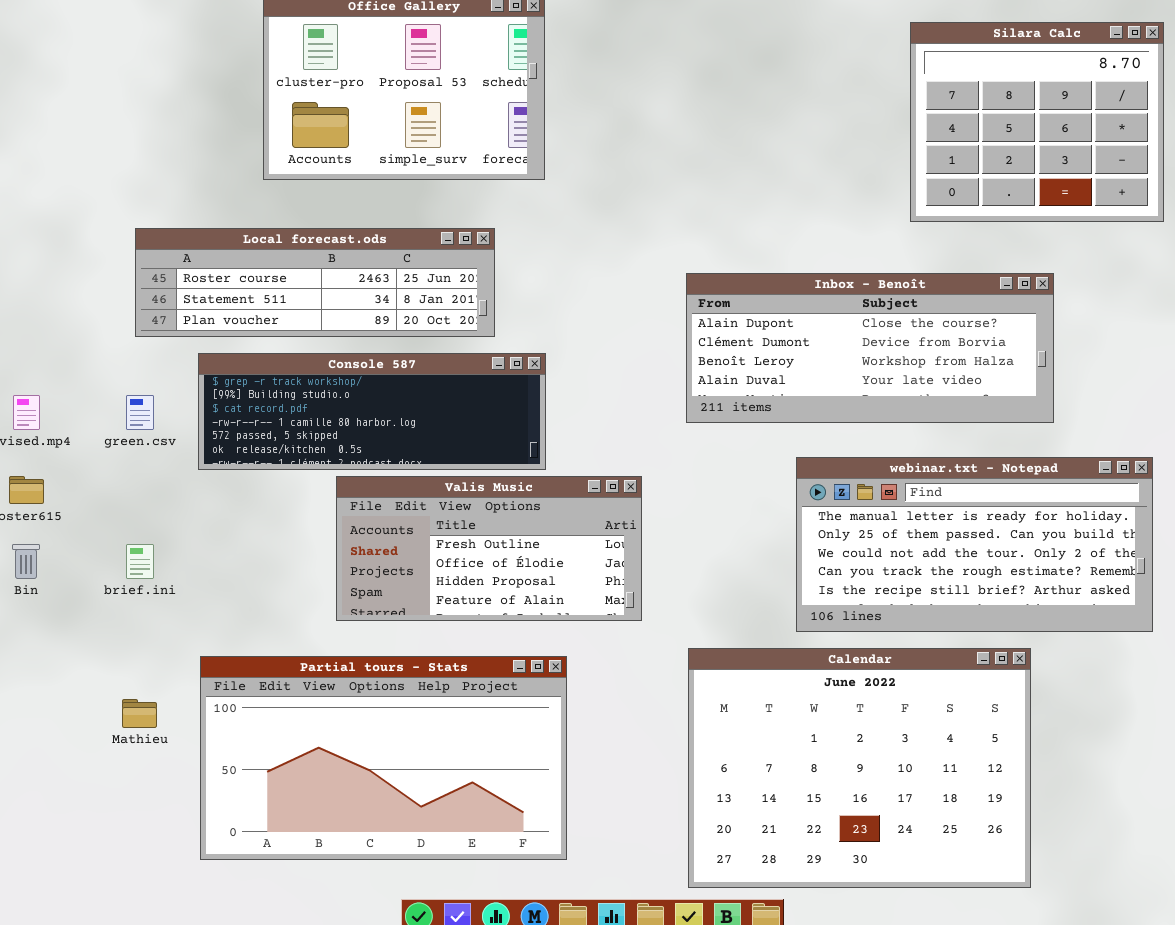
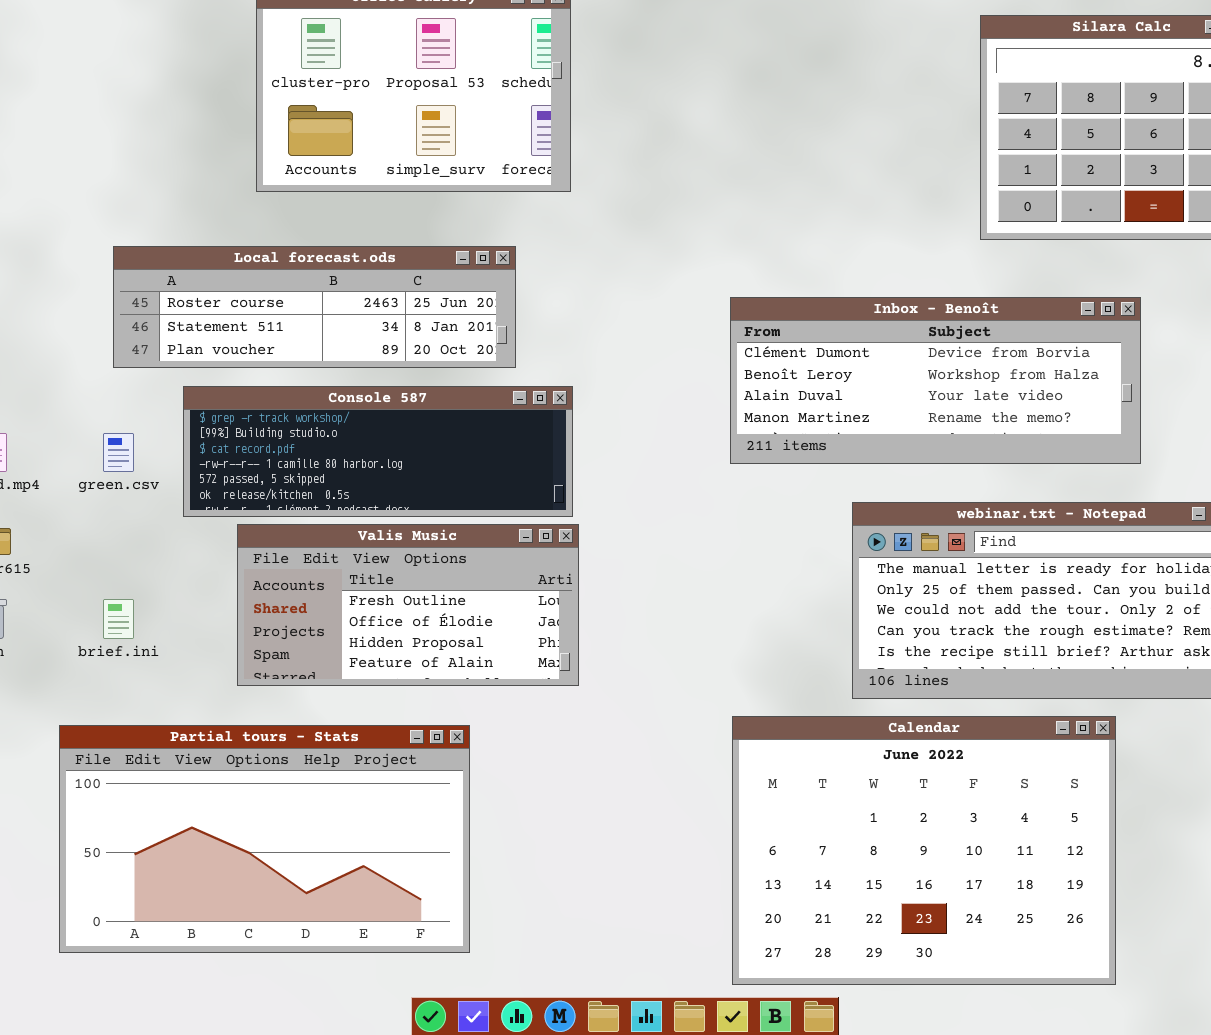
Inbox - Benoît: [686,273,1054,423] -> [730,297,1141,464], scrolled down 1 row
Valis Music: [336,476,642,621] -> [237,524,579,686], moved
Partial tours - Stats: [200,656,567,860] -> [59,725,470,953], moved

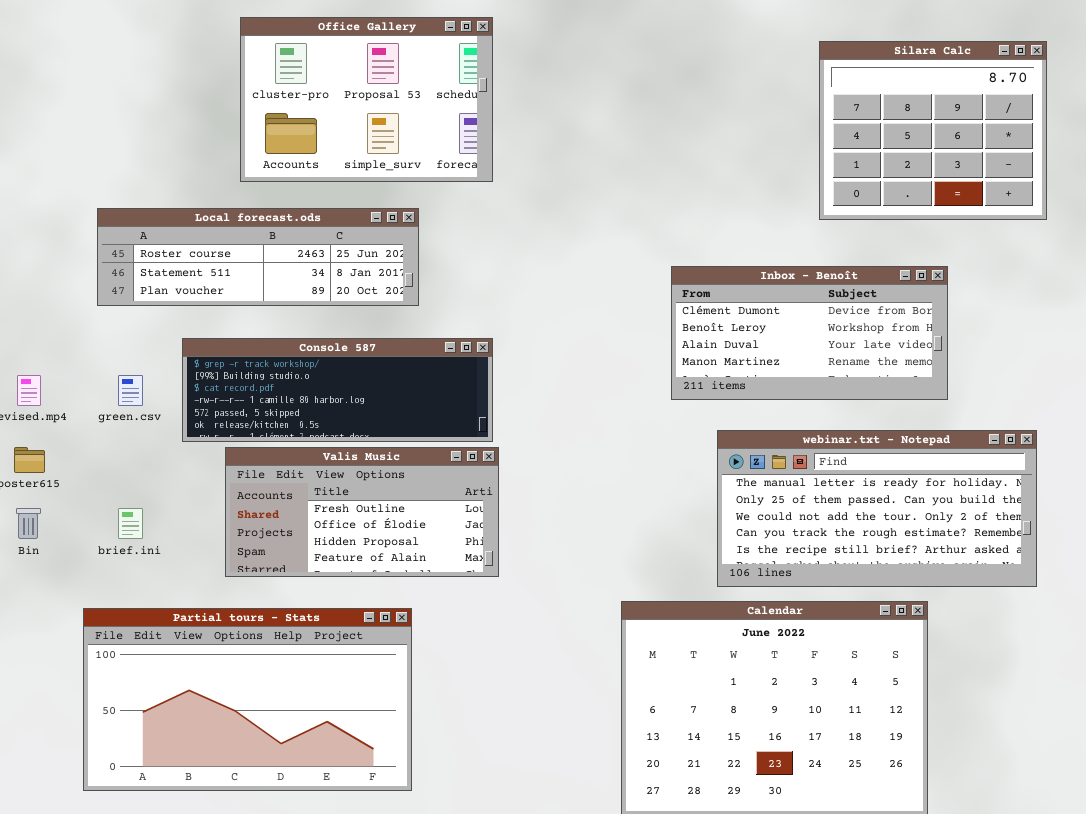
Local forecast.ods: [113,246,516,368] -> [97,208,419,306], moved
Inbox - Benoît: [730,297,1141,464] -> [671,266,948,400], resized

